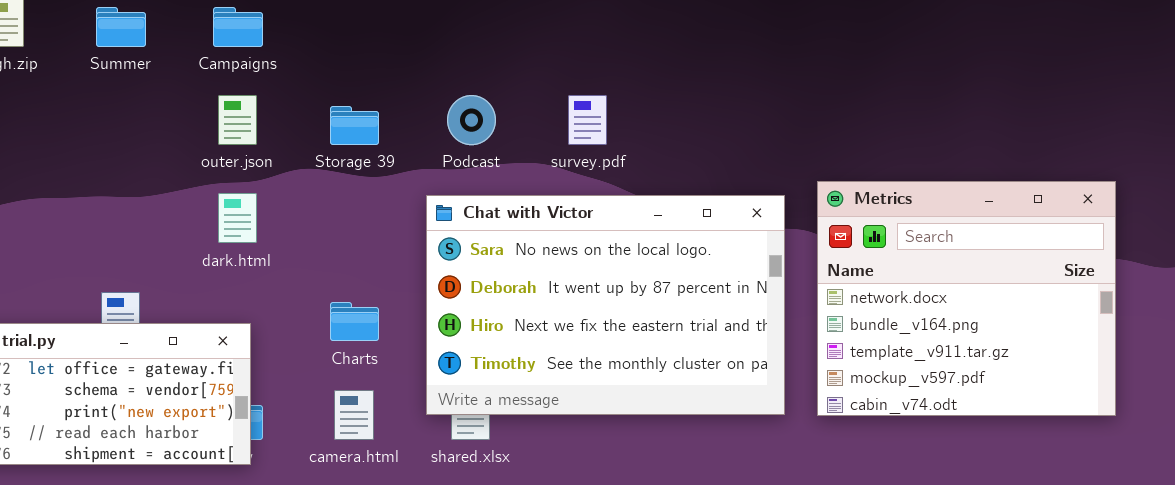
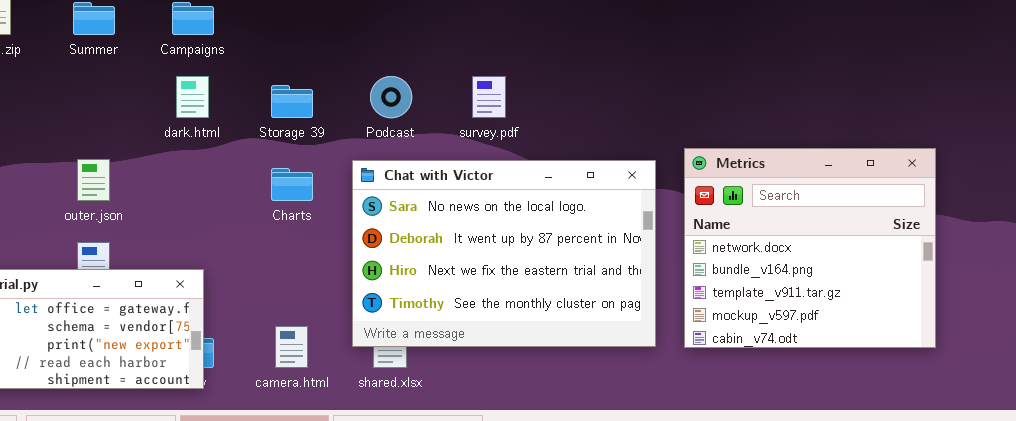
outer.json: [218,95,257,145] -> [77,159,110,201], moved
dark.html: [218,193,257,243] -> [176,76,209,118], moved
Charts: [330,302,379,341] -> [271,168,313,201], moved

